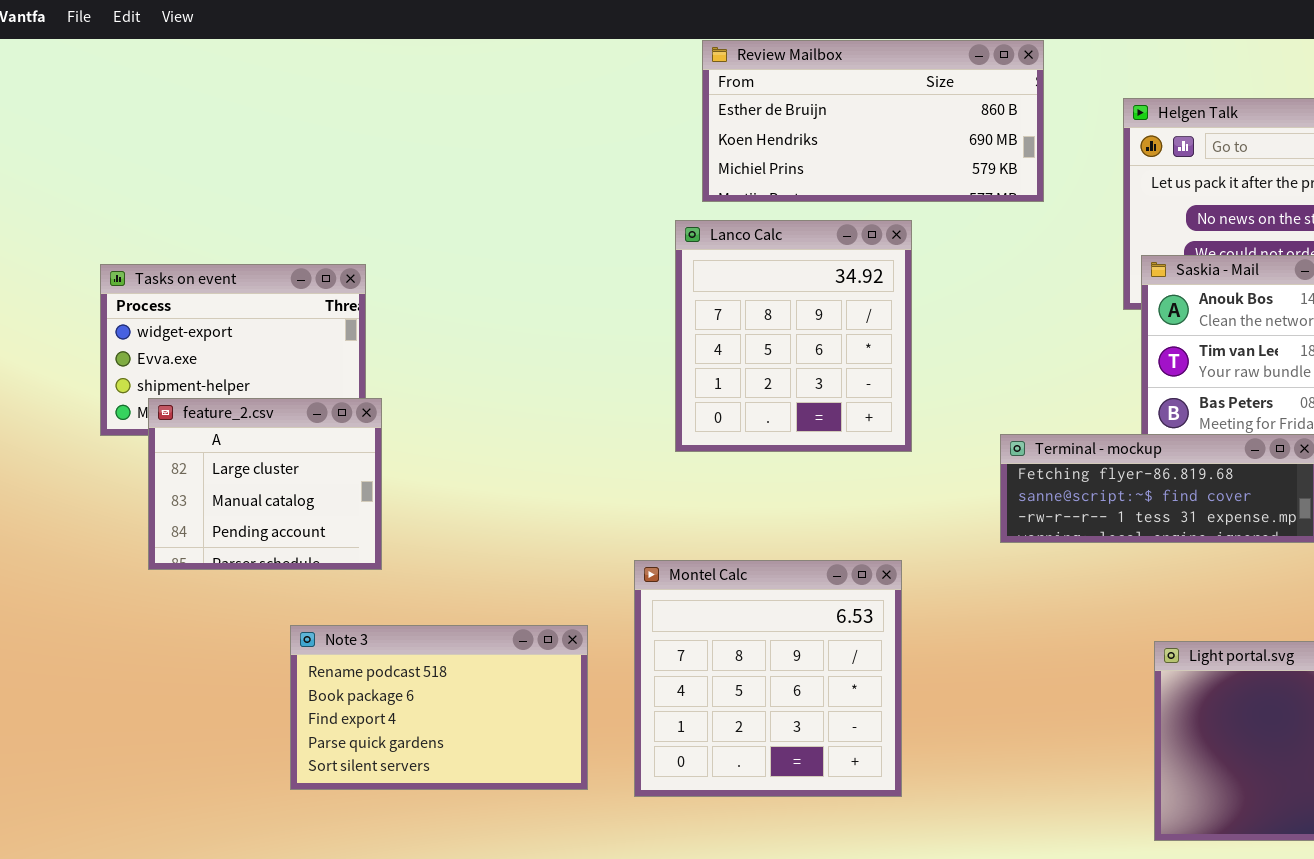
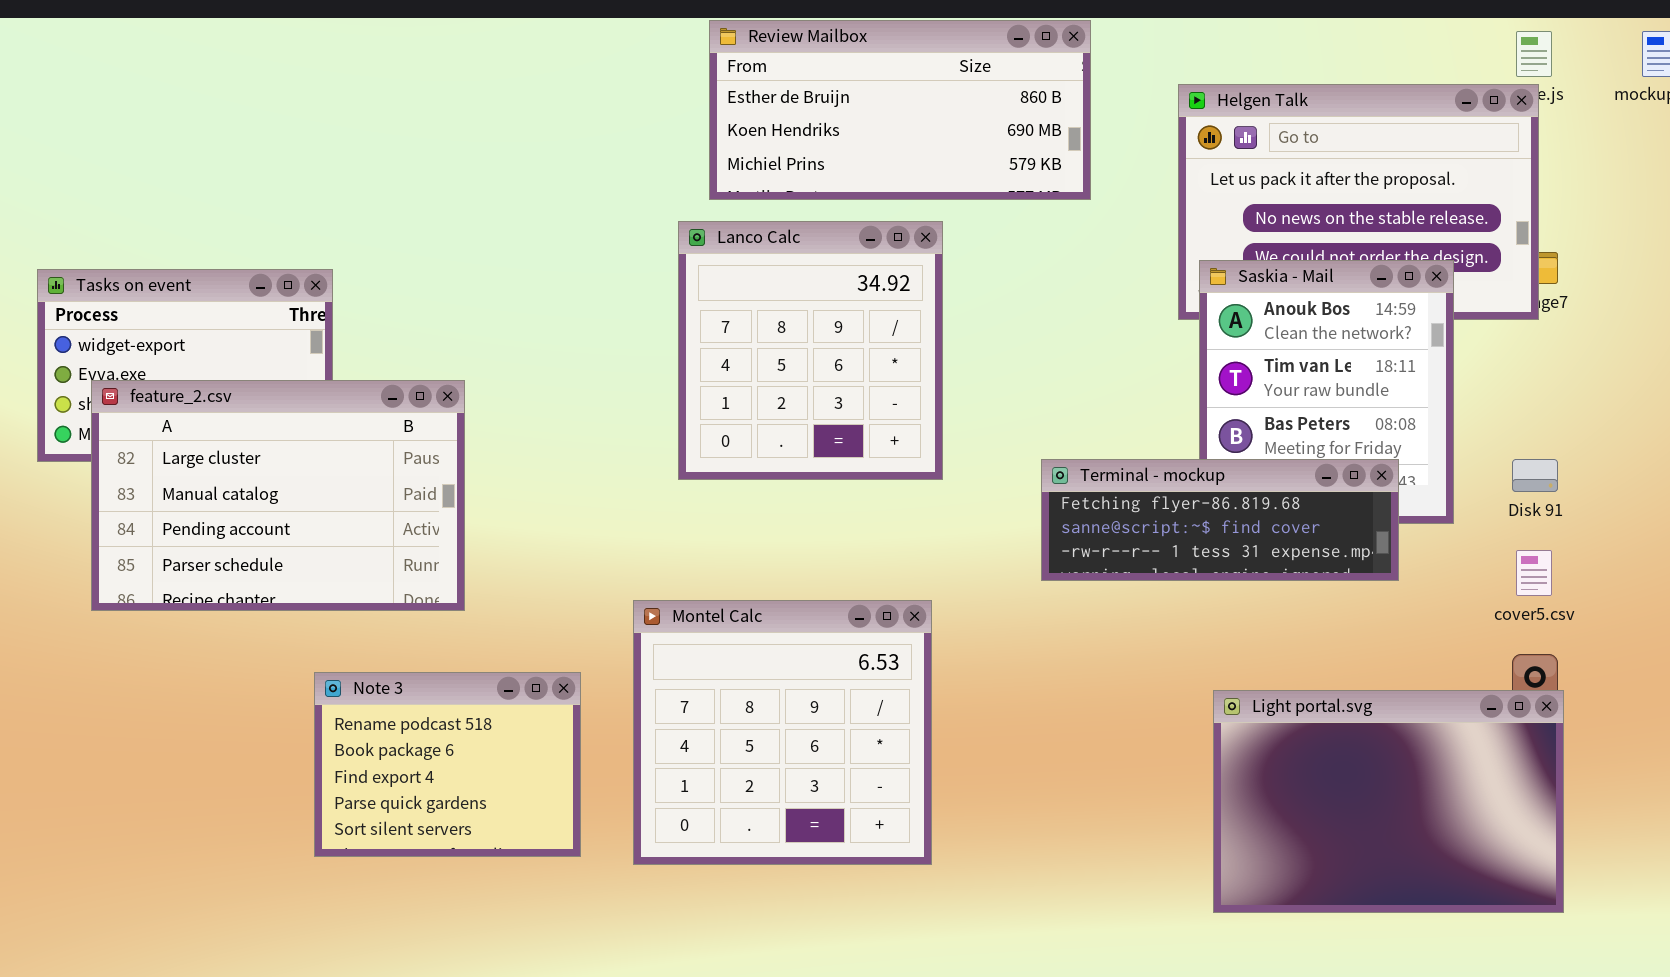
feature_2.csv: [148,398,382,570] -> [91,380,465,611], resized
Note 3: [290,625,588,790] -> [314,672,581,857], resized

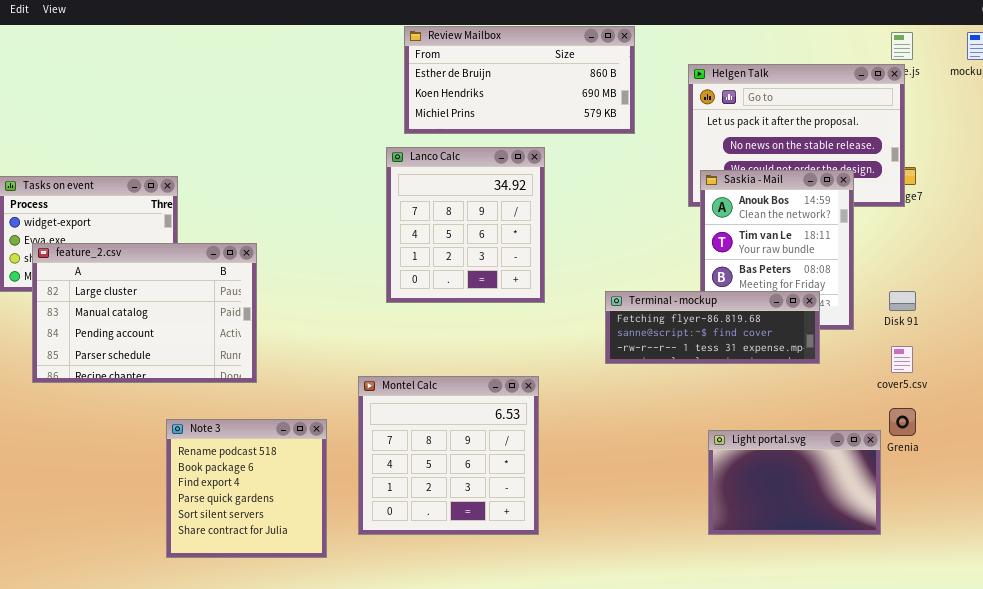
Note 3: [314,672,581,857] -> [166,419,327,558], resized
Light portal.svg: [1213,690,1564,913] -> [708,430,881,535], resized

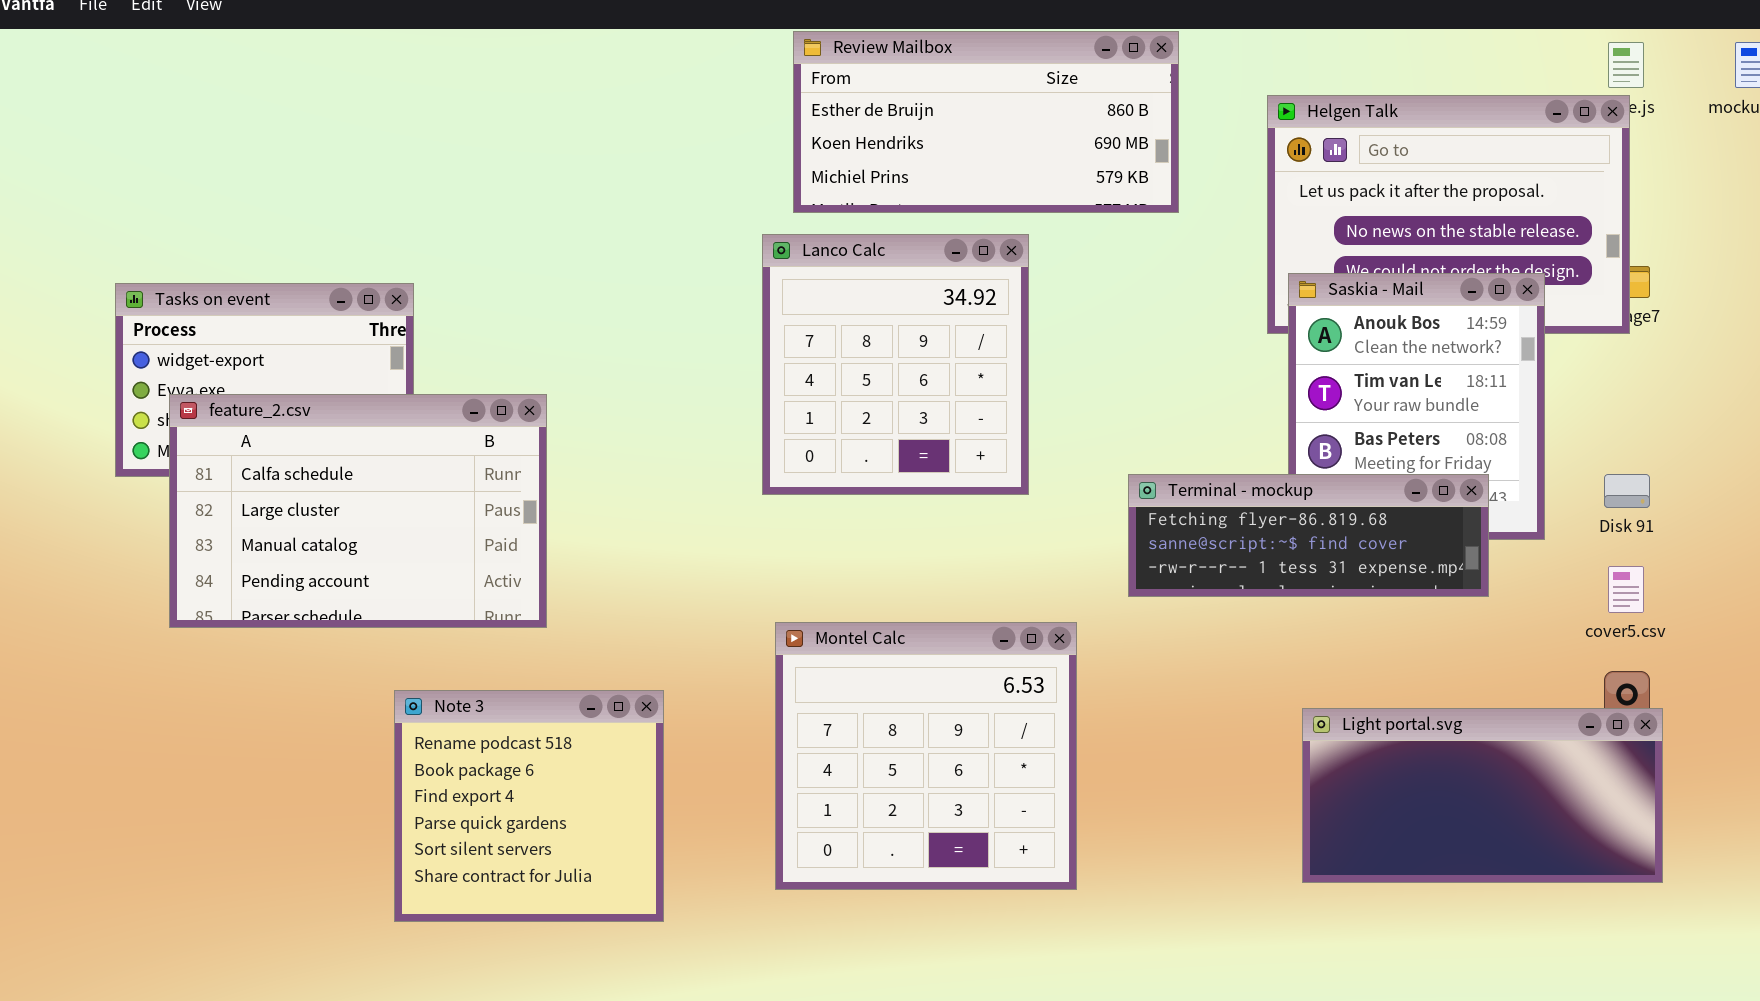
feature_2.csv: [32,243,257,383] -> [169,394,547,628], scrolled up 1 row
Montel Calc: [358,376,539,535] -> [775,622,1077,890], moved
Light portal.svg: [708,430,881,535] -> [1302,708,1663,883], resized

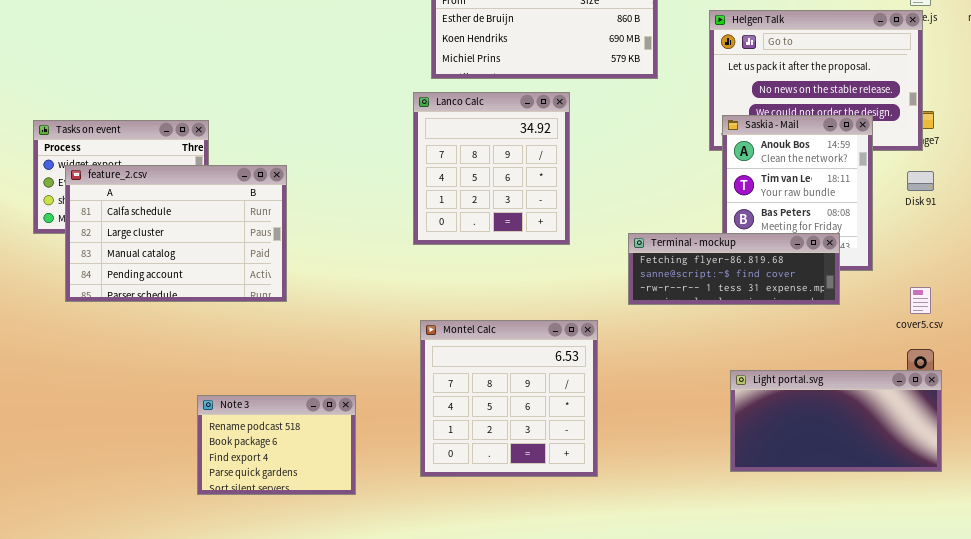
feature_2.csv: [169,394,547,628] -> [65,165,287,302], moved
Disk 91: [1604,474,1650,508] -> [907,171,934,191], moved
Note 3: [394,690,664,922] -> [197,395,356,495], resized

